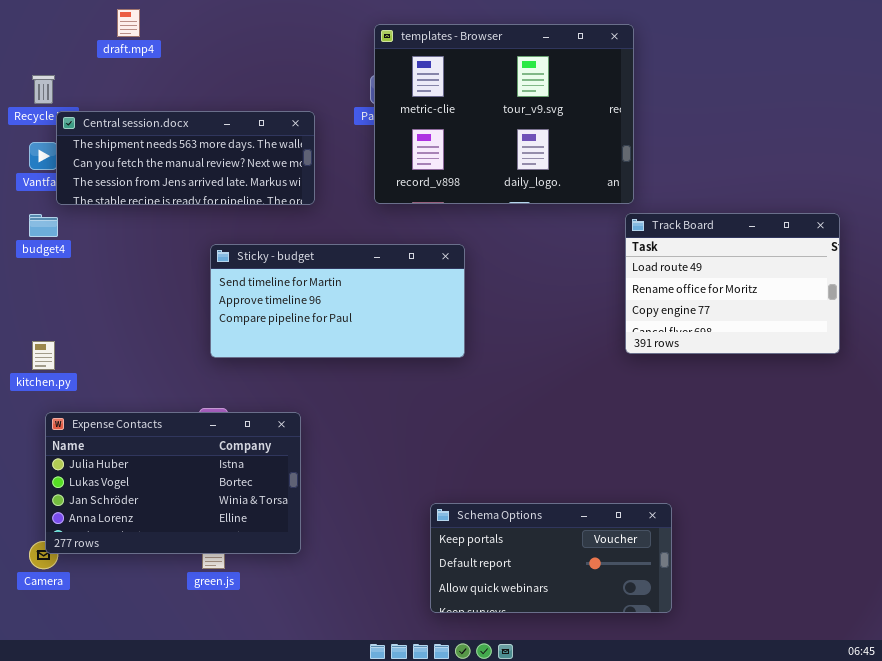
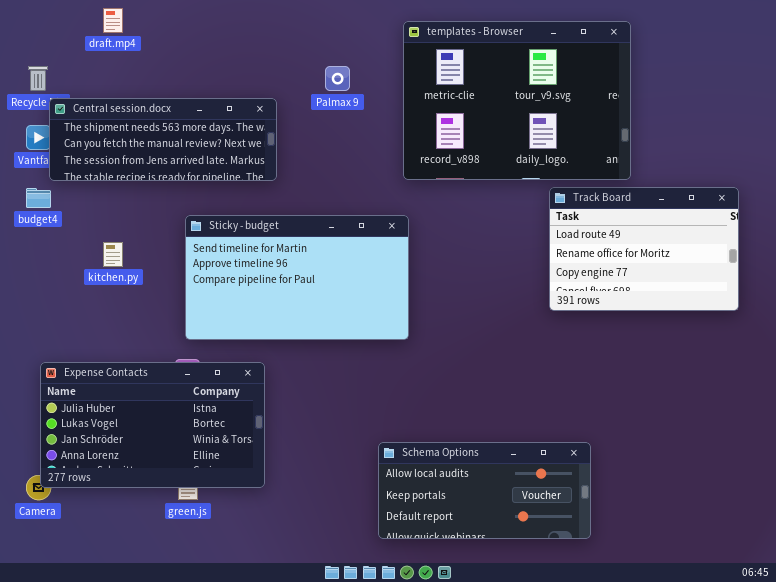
templates - Browser: [374,24,634,204] -> [403,21,631,180], moved
Sticky - budget: [210,244,465,358] -> [185,215,409,340], resized
kitchen.py: [32,341,55,370] -> [103,242,123,267], moved
Schema Options: [430,503,672,613] -> [378,442,591,539], scrolled up 1 row

